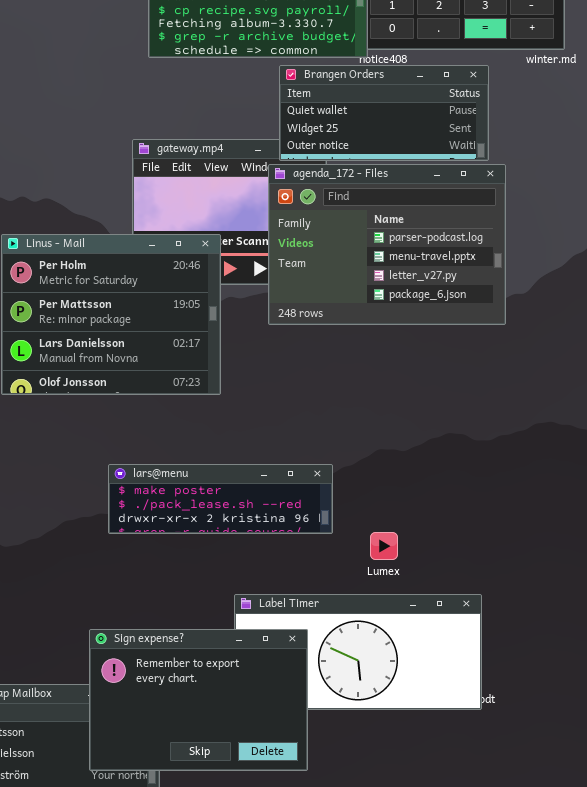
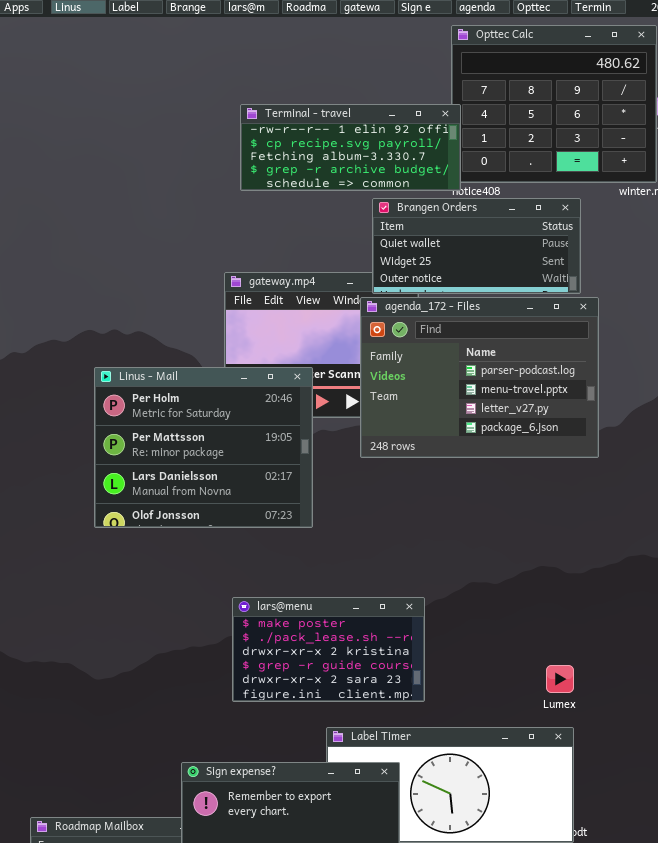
lars@menu: [108,464,333,534] -> [232,597,425,702], resized
Lumex: [370,532,398,560] -> [546,665,574,693], moved

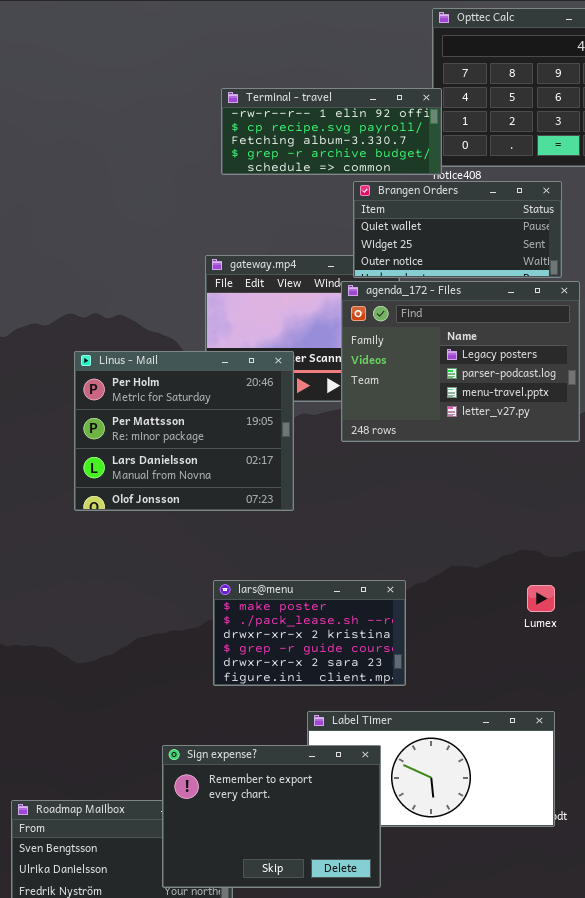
agenda_172 - Files: [360,297,599,458] -> [341,281,580,442], scrolled up 1 row
Lumex: [546,665,574,693] -> [527,585,555,612], moved

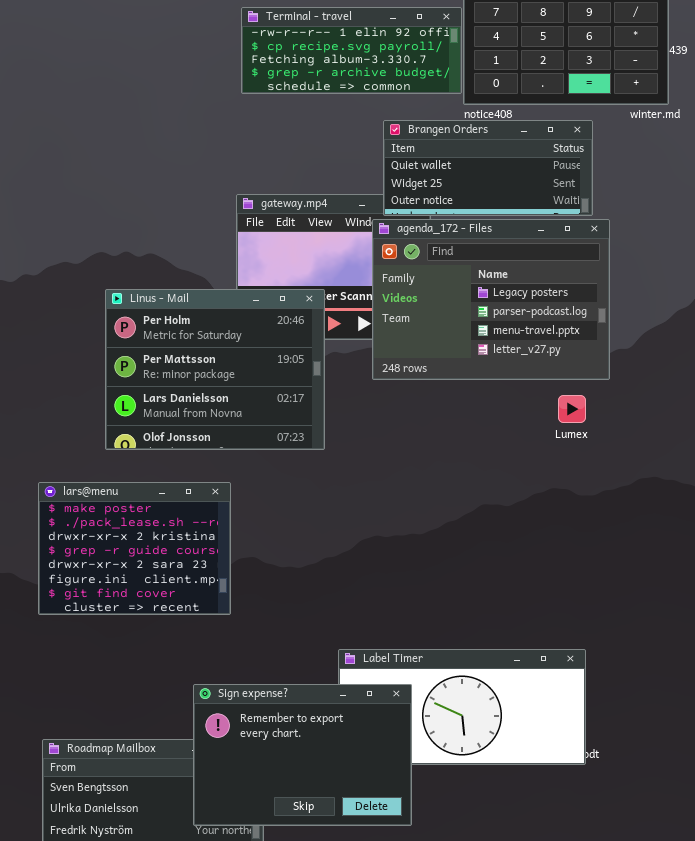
Terminal - travel: [221,88,442,175] -> [241,7,462,94], moved
lars@menu: [213,580,406,686] -> [38,482,231,615], moved, resized
Lumex: [527,585,555,612] -> [558,395,586,423], moved

